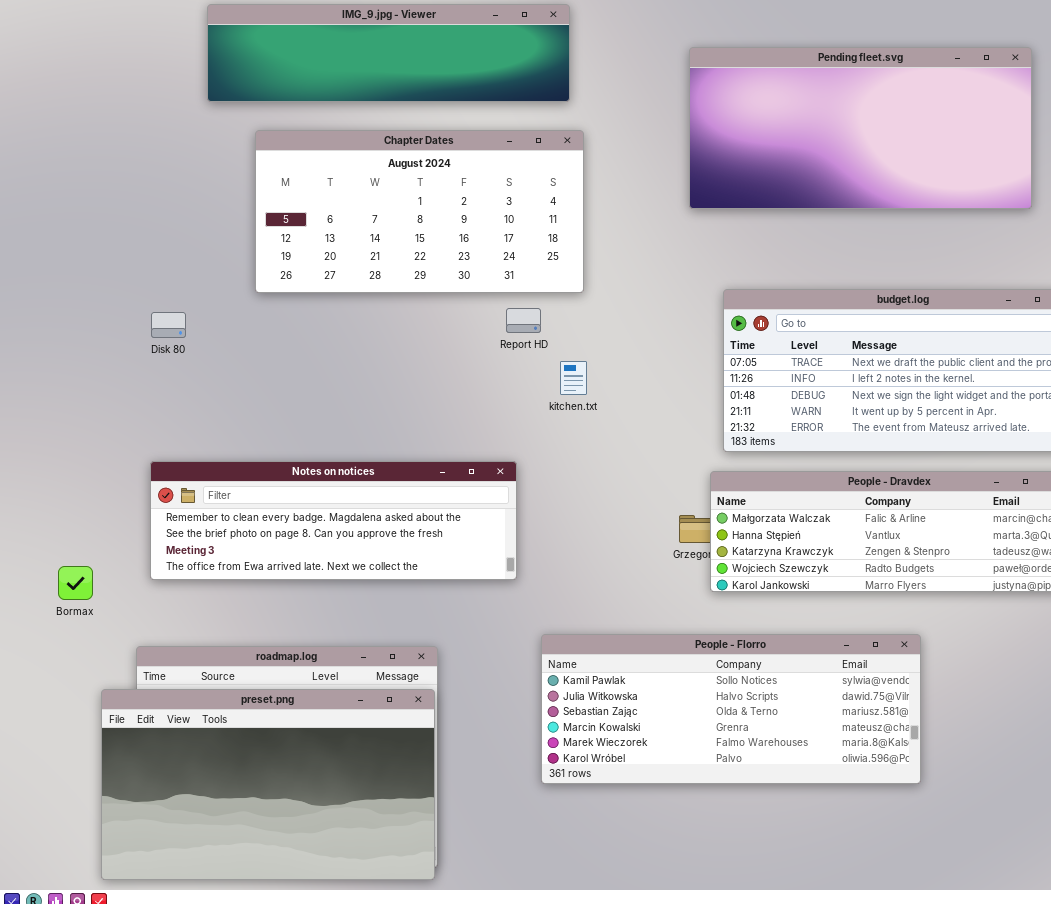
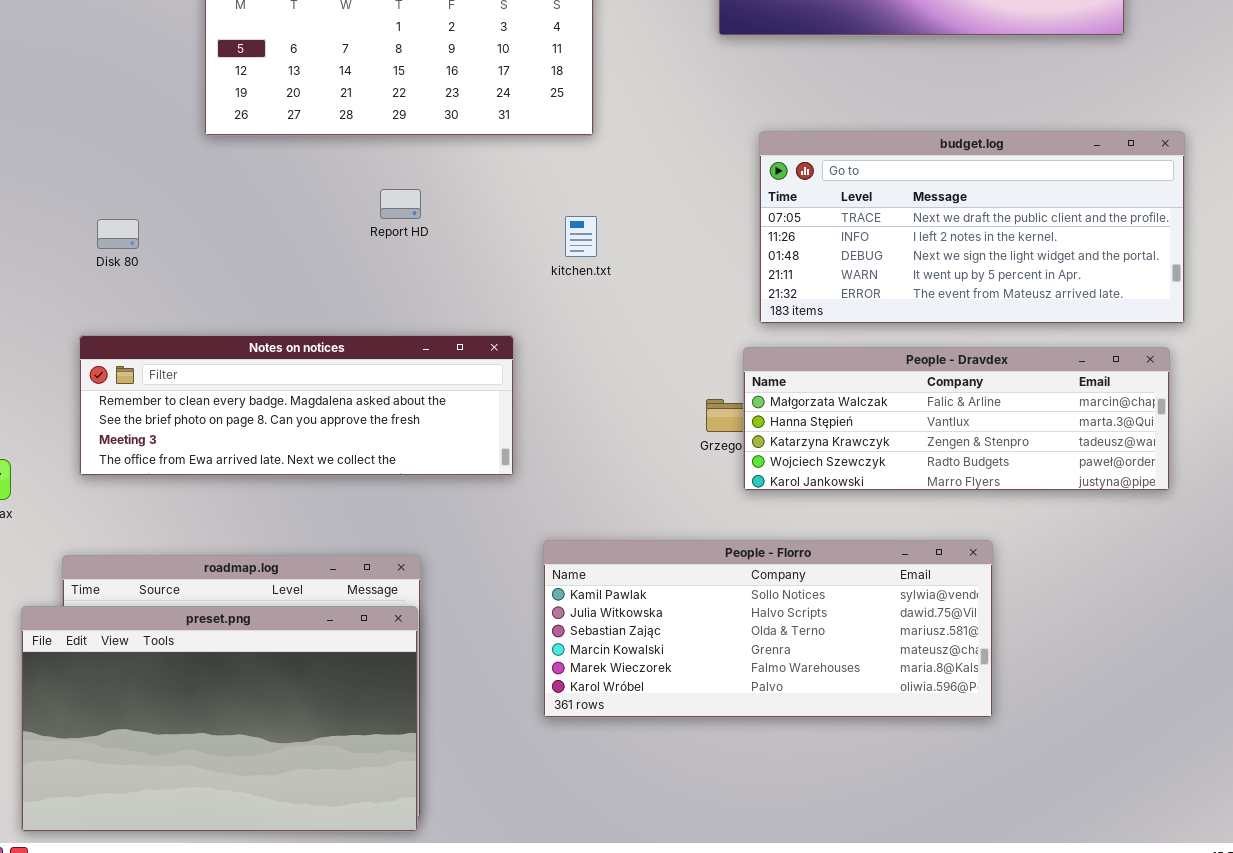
Report HD: [506,308,541,333] -> [380,189,421,219], moved
Disk 80: [151,312,186,338] -> [97,219,139,249], moved

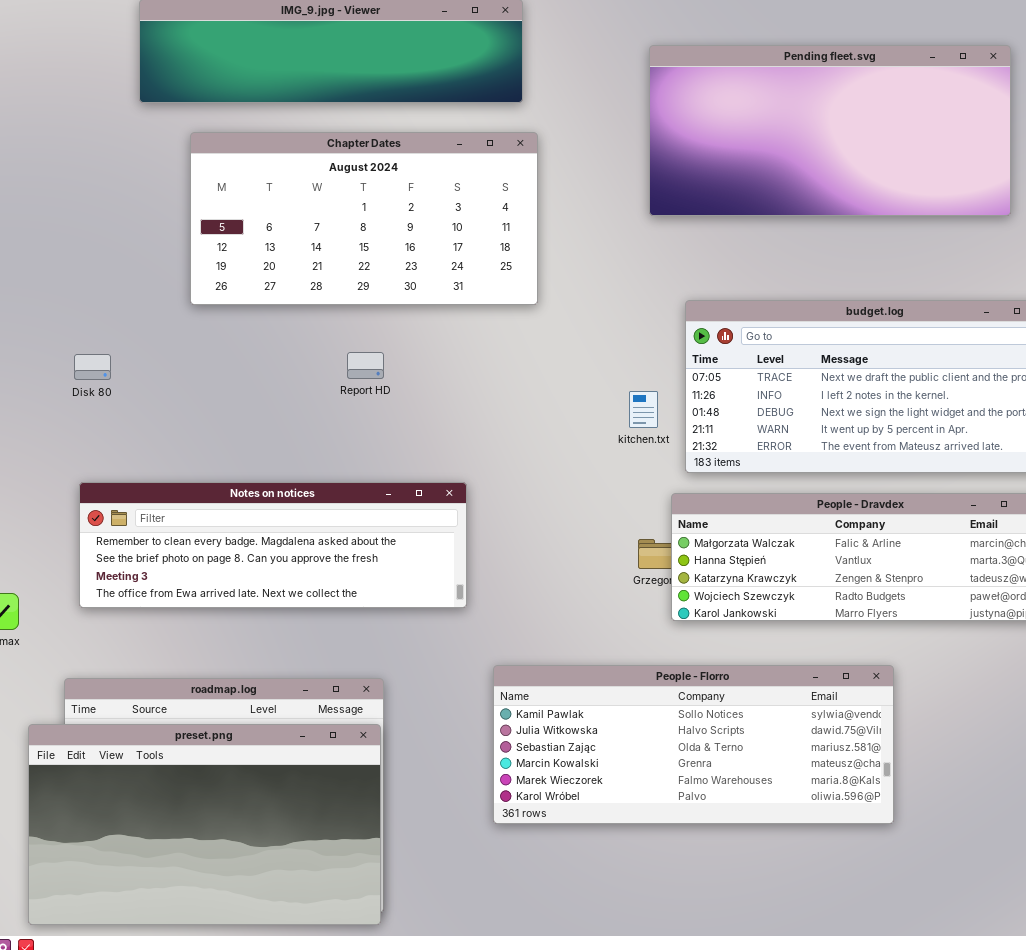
kitchen.txt: [565,216,597,257] -> [629,391,658,428], moved
Disk 80: [97,219,139,249] -> [74,354,111,380], moved

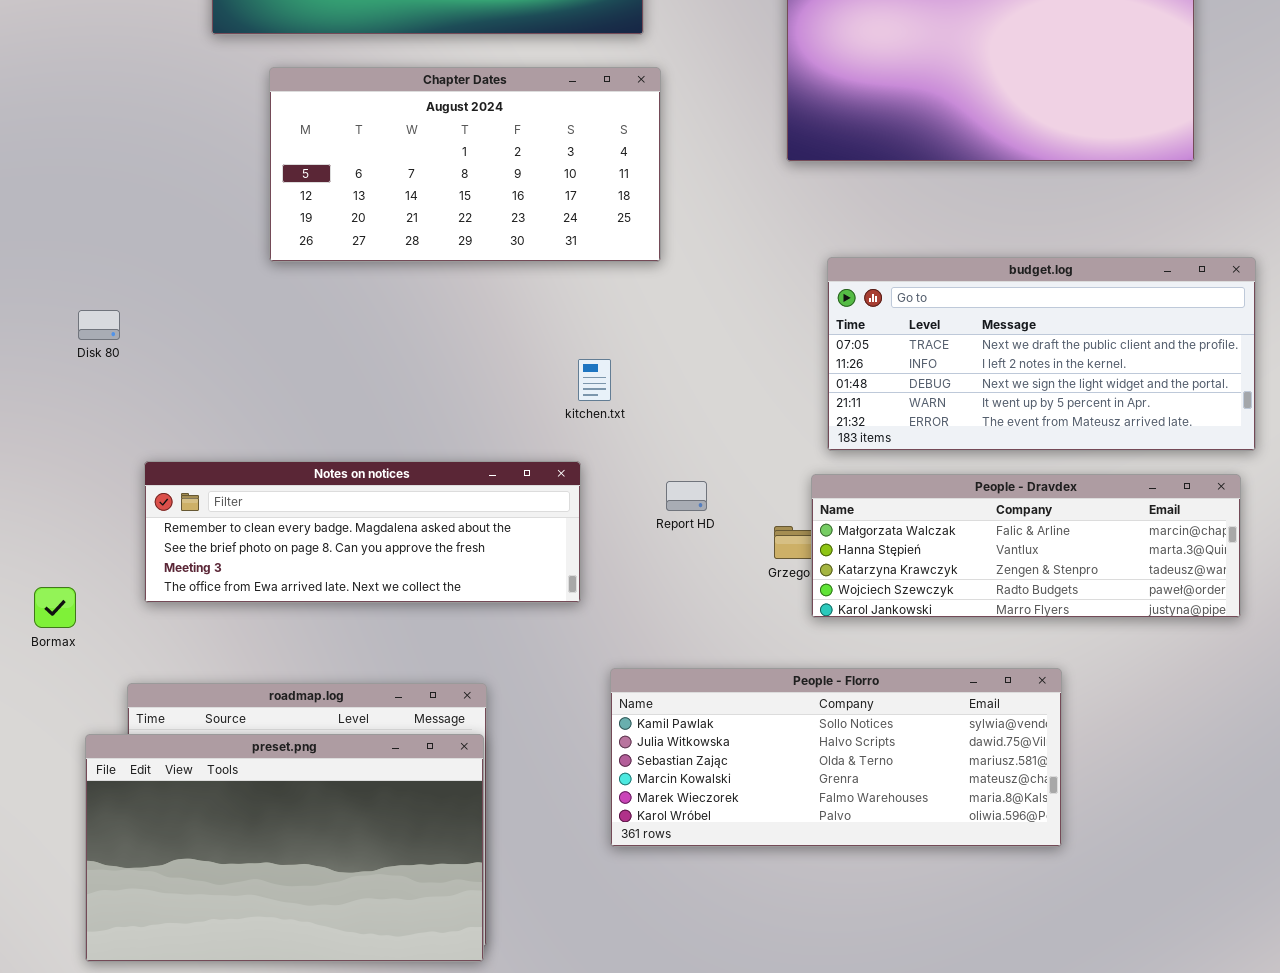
Report HD: [347,352,384,379] -> [666,481,707,511], moved
Disk 80: [74,354,111,380] -> [78,310,120,340], moved
kitchen.txt: [629,391,658,428] -> [578,359,611,401], moved

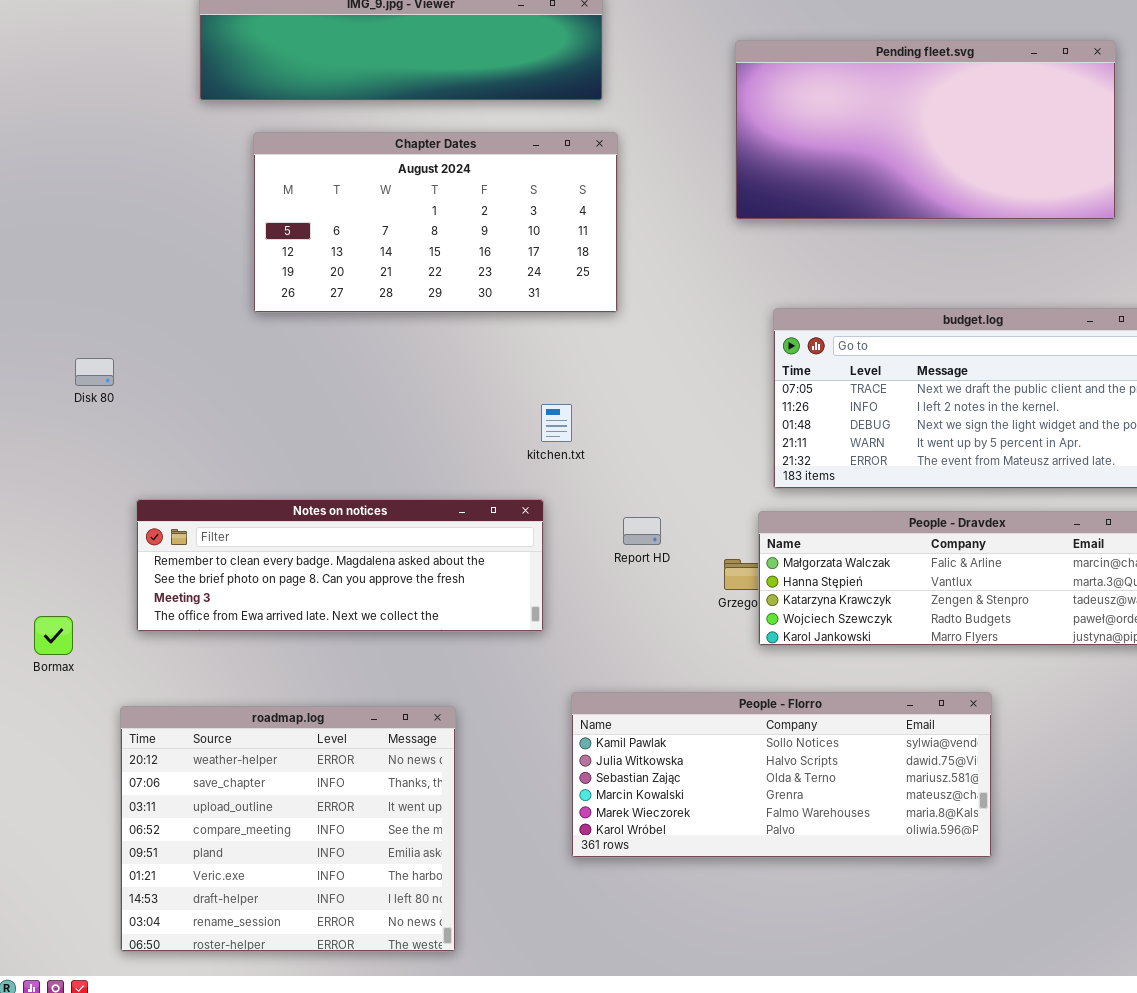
preset.png: [85,734,484,962] -> none, closed

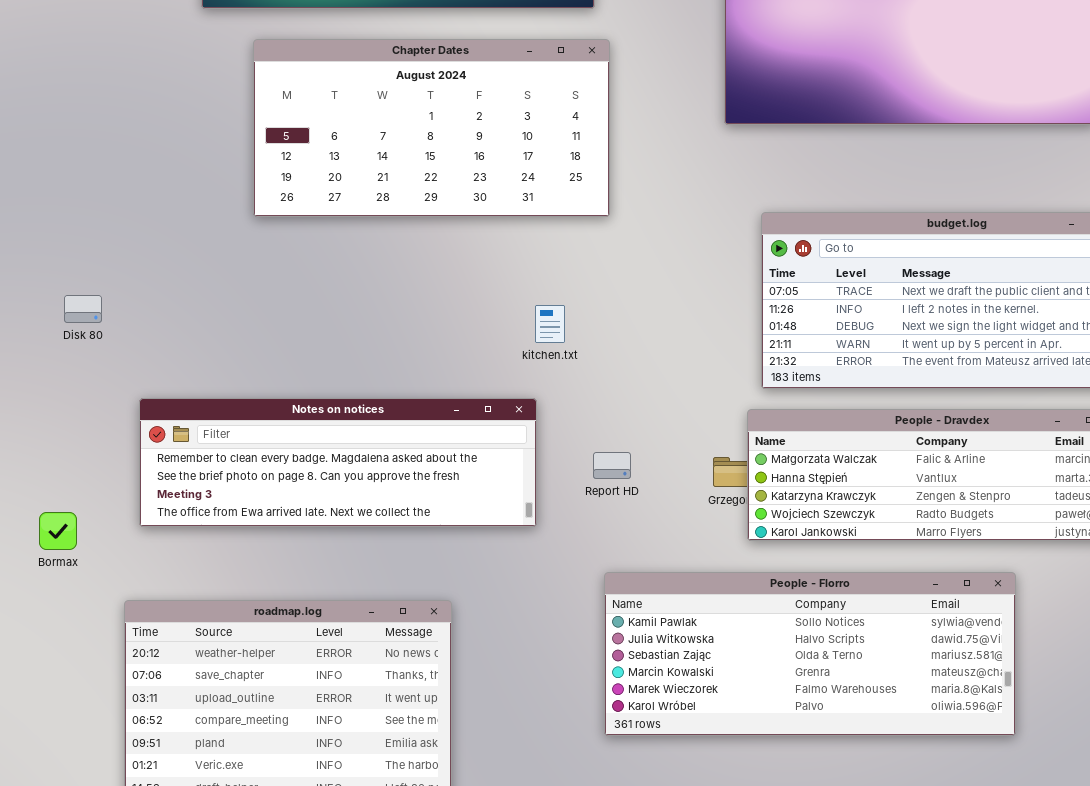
Disk 80: [75,358,114,386] -> [64,295,102,323], moved
Report HD: [623,517,661,545] -> [593,452,631,479], moved
People - Florro: [571,692,992,858] -> [604,572,1016,736], moved

